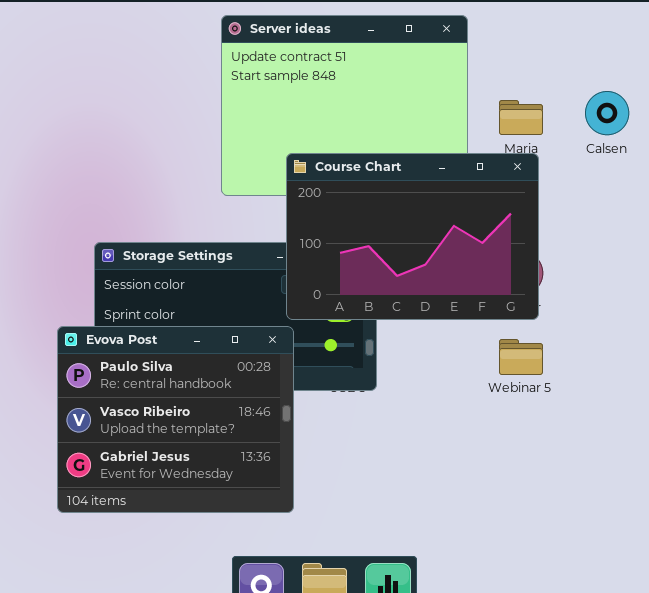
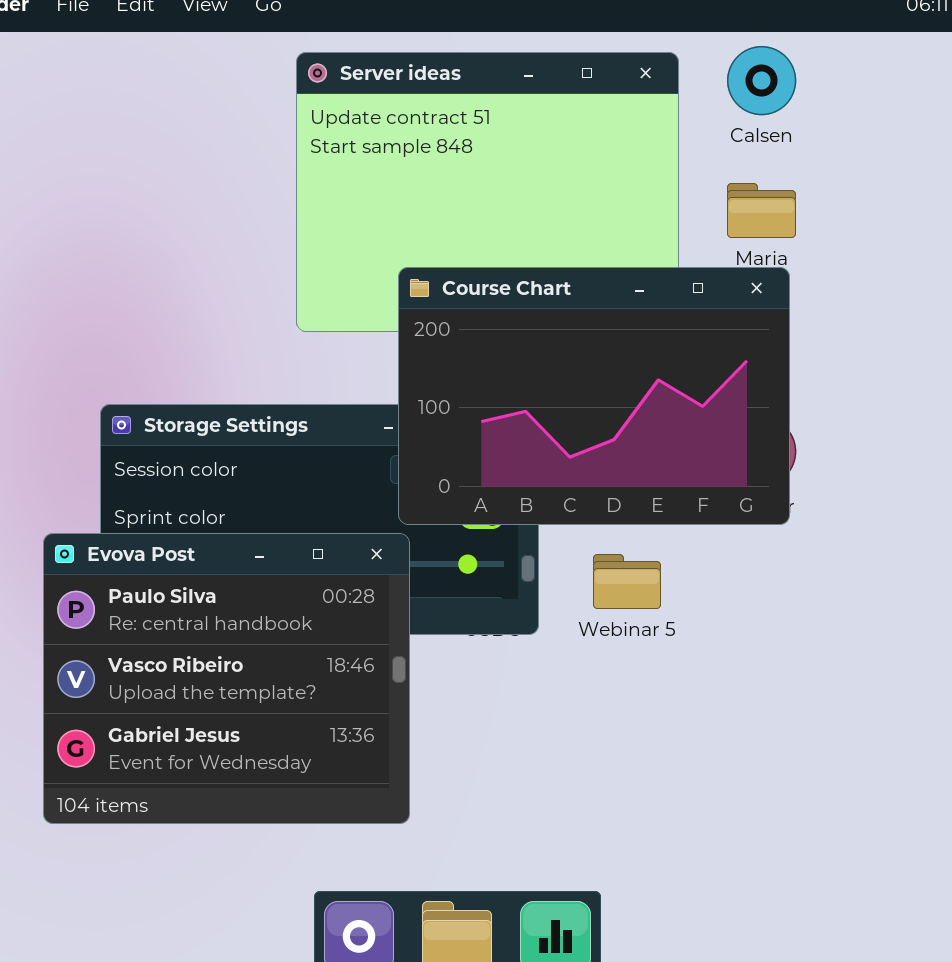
Calsen: [585,91,629,135] -> [727,46,796,115], moved
Webinar 5: [499,339,543,375] -> [593,554,661,609], moved

